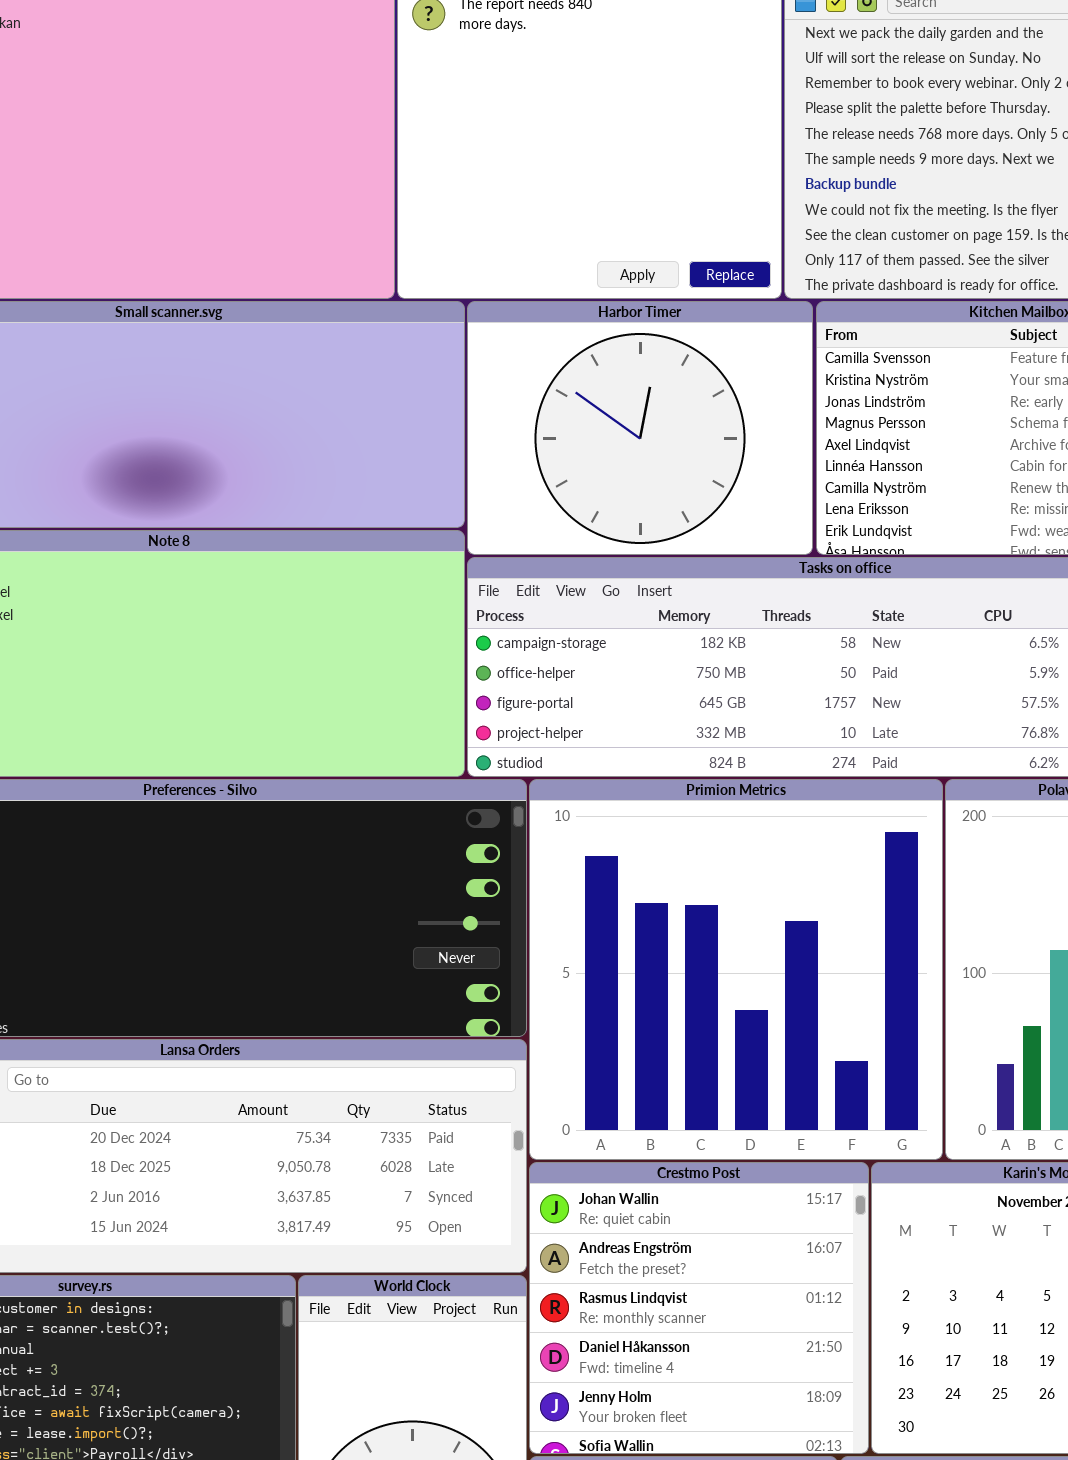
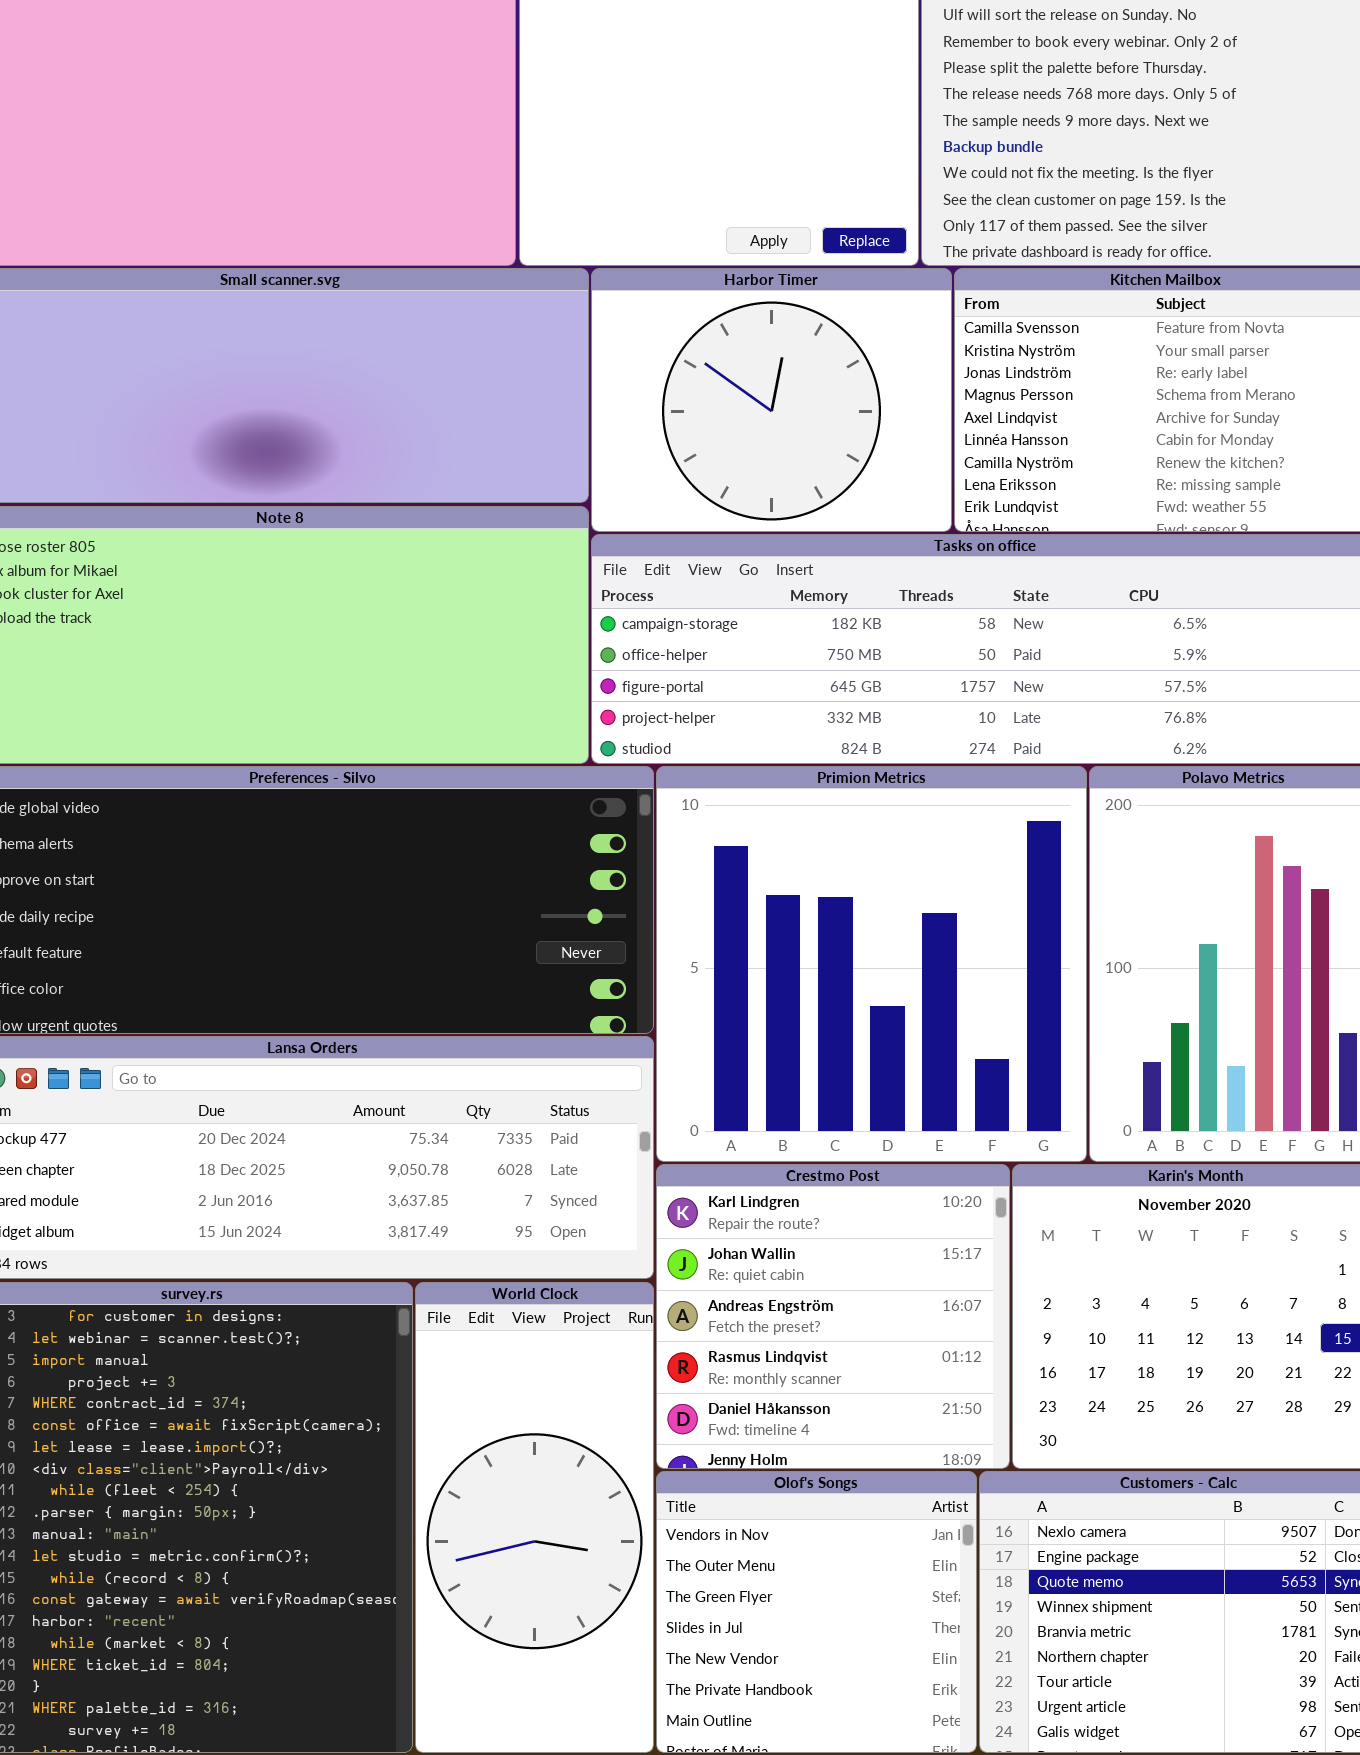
Crestmo Post: [529,1162,869,1454] -> [656,1164,1010,1469], scrolled up 1 row

